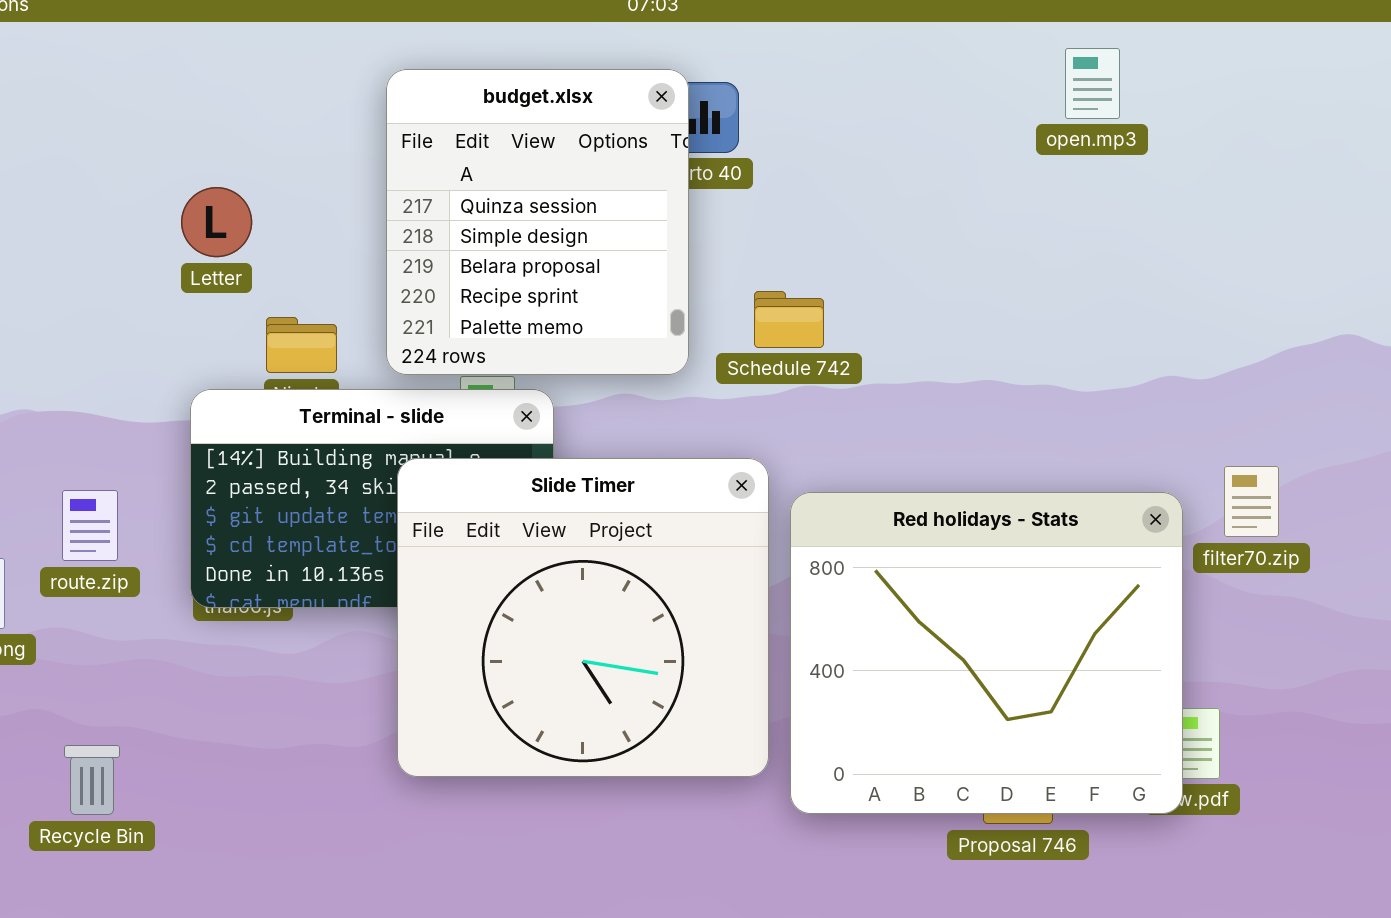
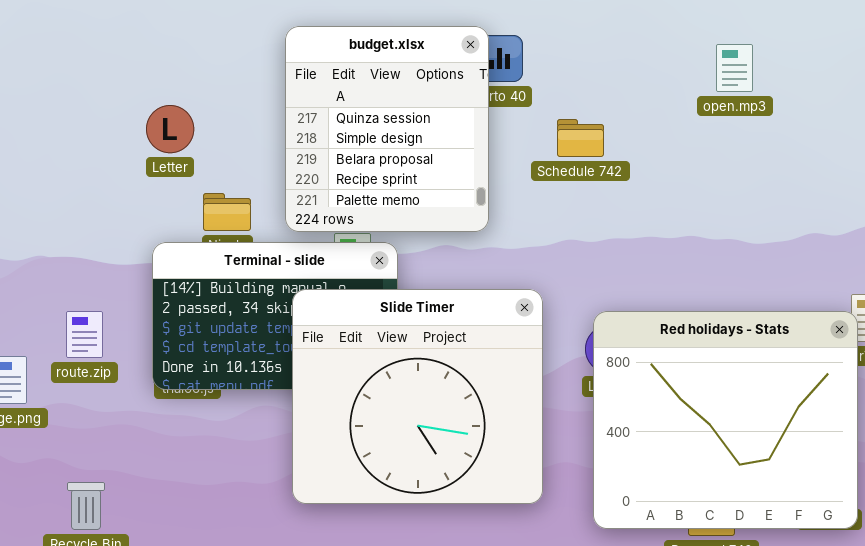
open.mp3: [1065,48,1120,119] -> [716,44,753,92], moved
Schedule 742: [754,291,824,348] -> [557,119,604,157], moved
Red holidays - Stats: [790,492,1183,814] -> [593,311,858,529], moved

